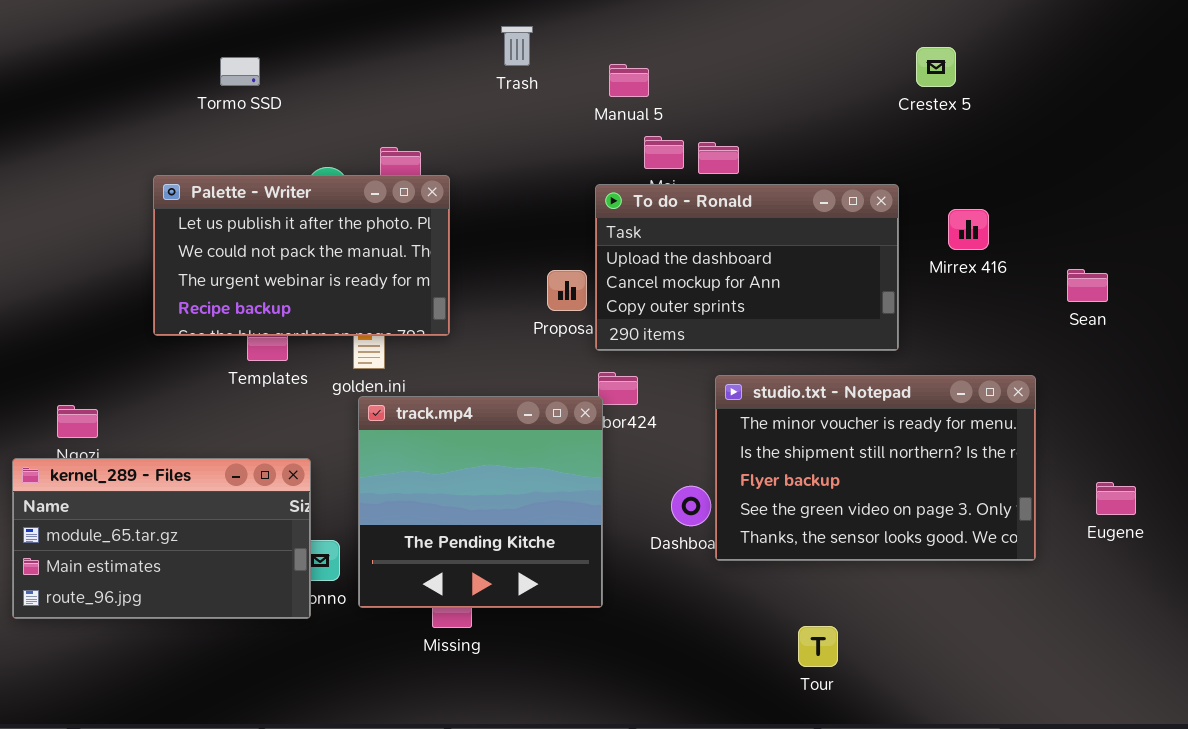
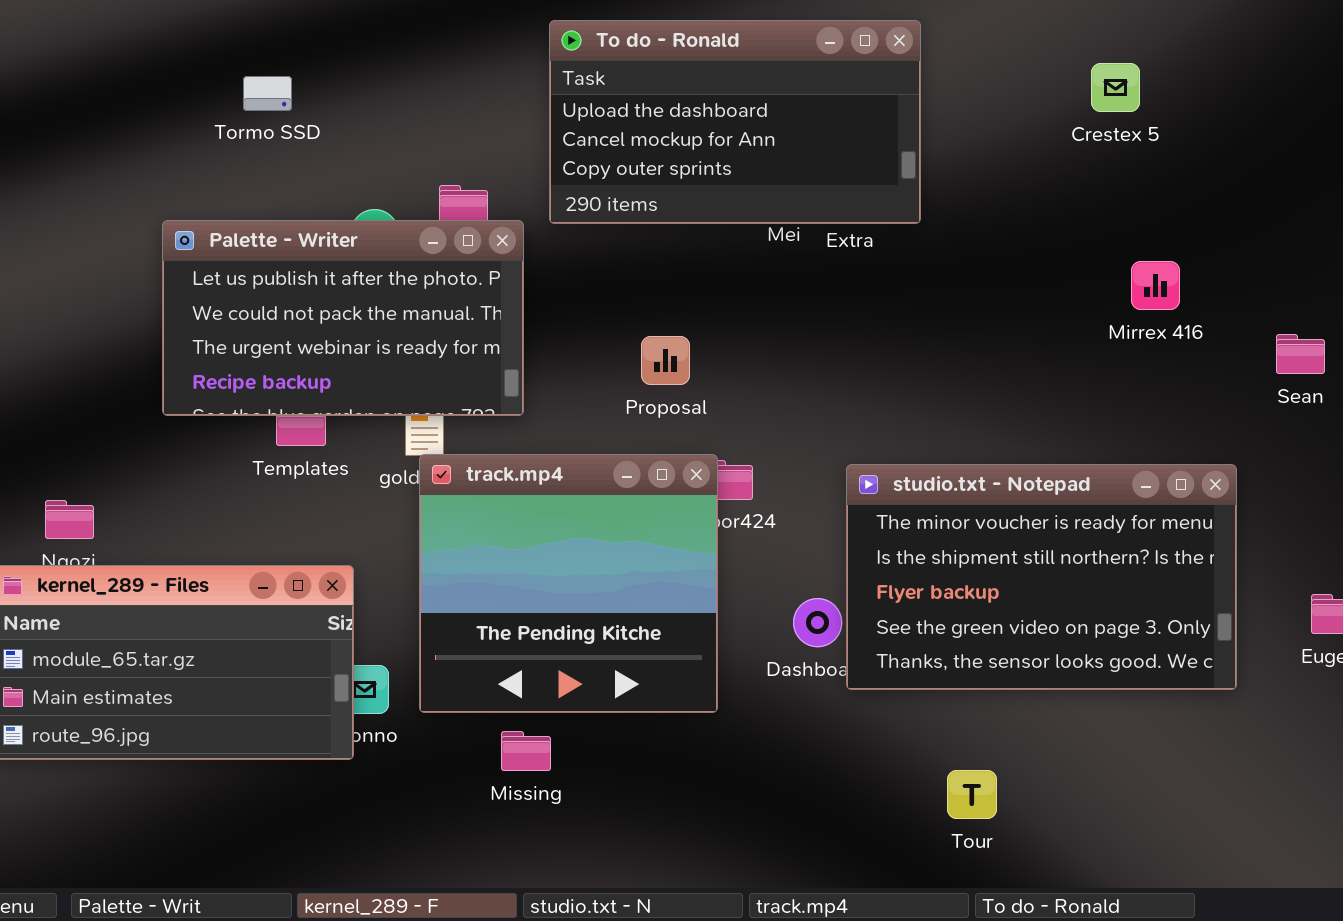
To do - Ronald: [595,184,899,351] -> [549,20,921,224], moved
track.mp4: [358,396,603,608] -> [419,454,718,713], moved

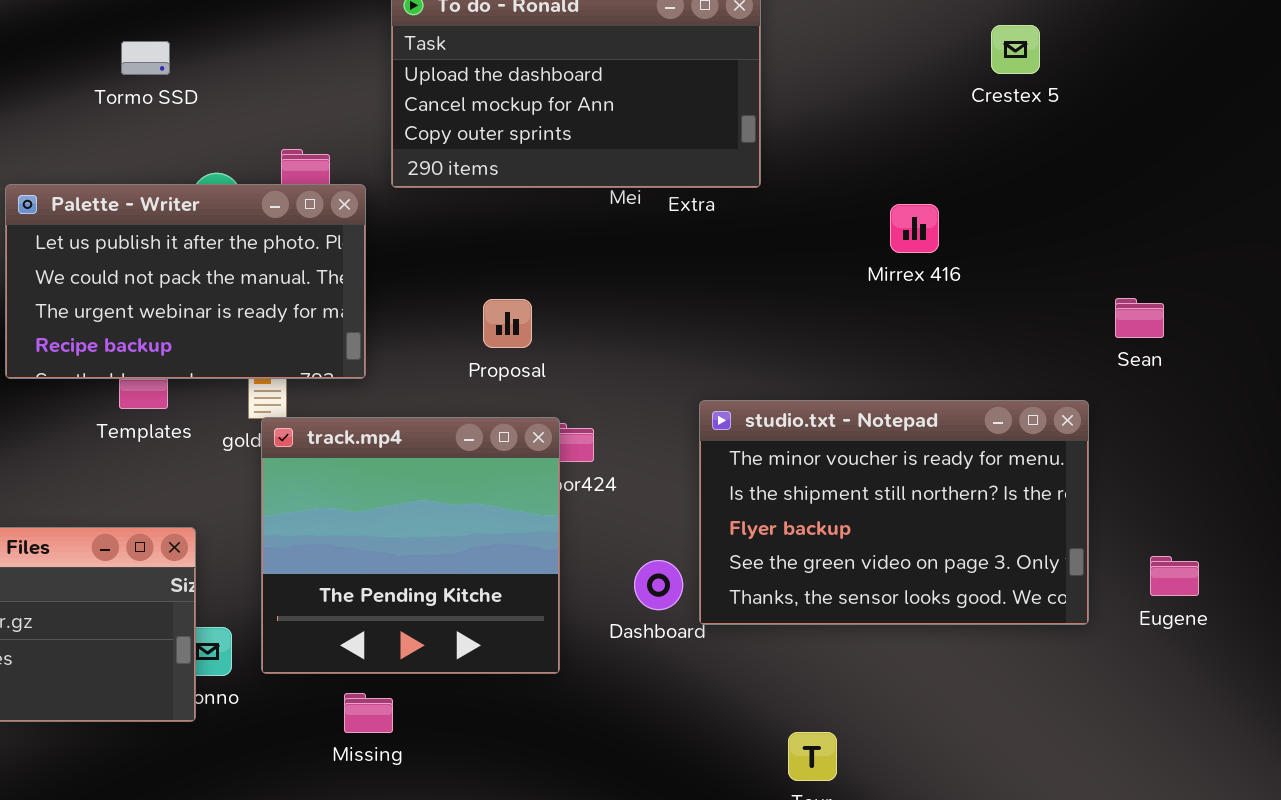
Crestex 5: [1091,63,1140,112] -> [991,25,1040,74], moved
Tormo SSD: [243,76,292,111] -> [121,41,170,75], moved
Mirrex 416: [1131,261,1180,310] -> [890,204,939,253], moved
studio.txt - Notepad: [846,464,1237,690] -> [699,400,1089,625], moved

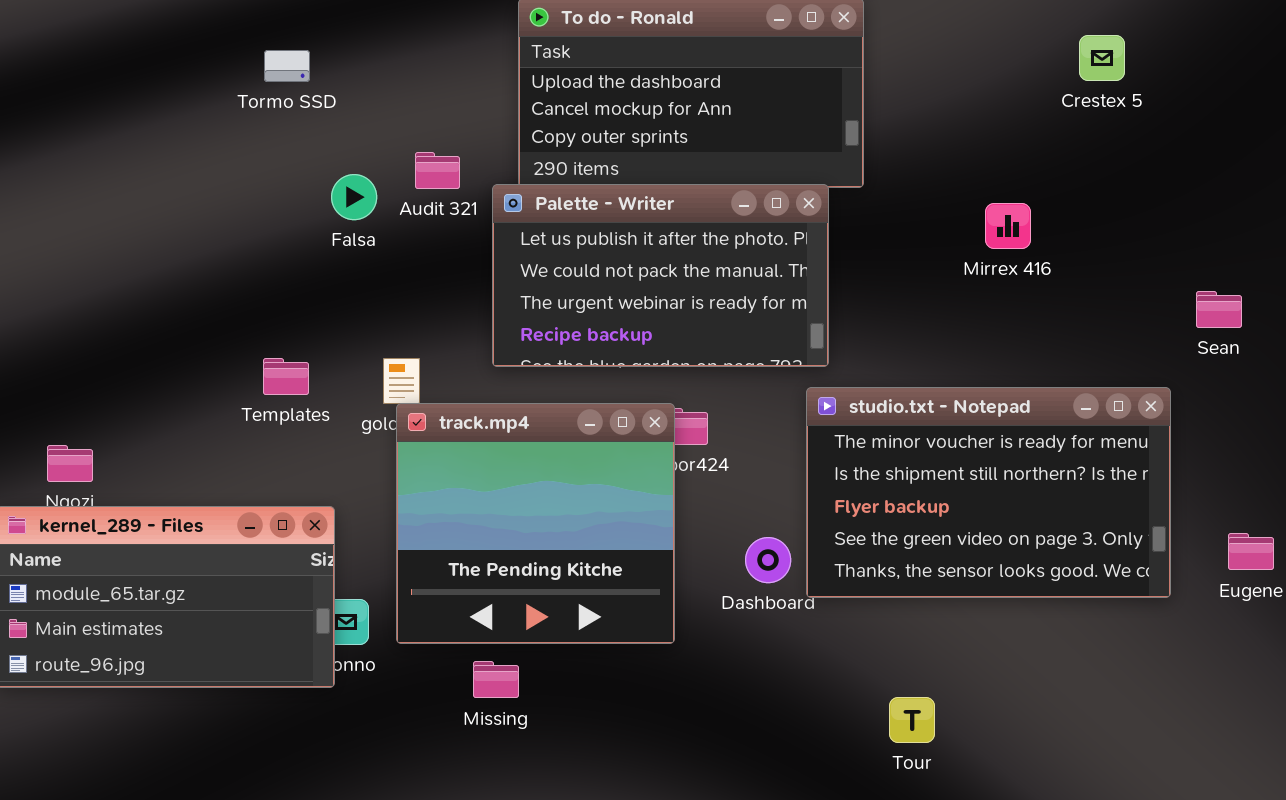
Palette - Writer: [5,184,366,379] -> [492,184,829,367], moved

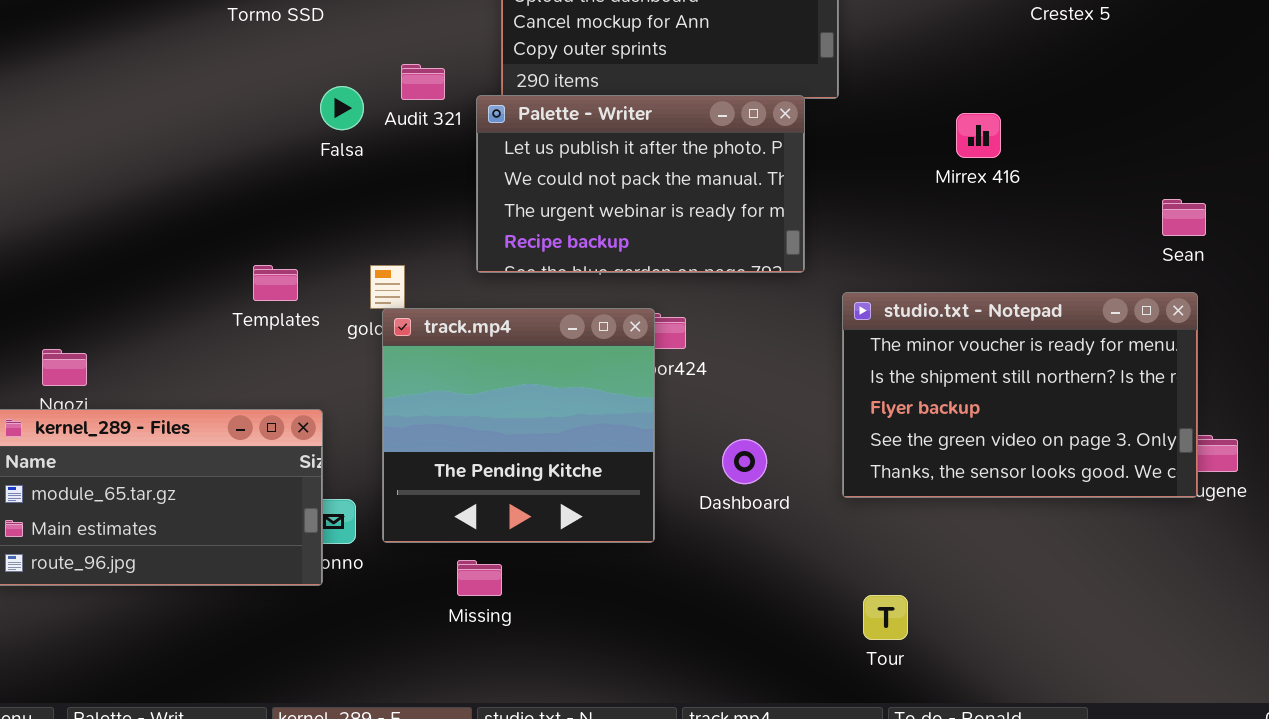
studio.txt - Notepad: [806,387,1171,598] -> [842,292,1198,498], moved

